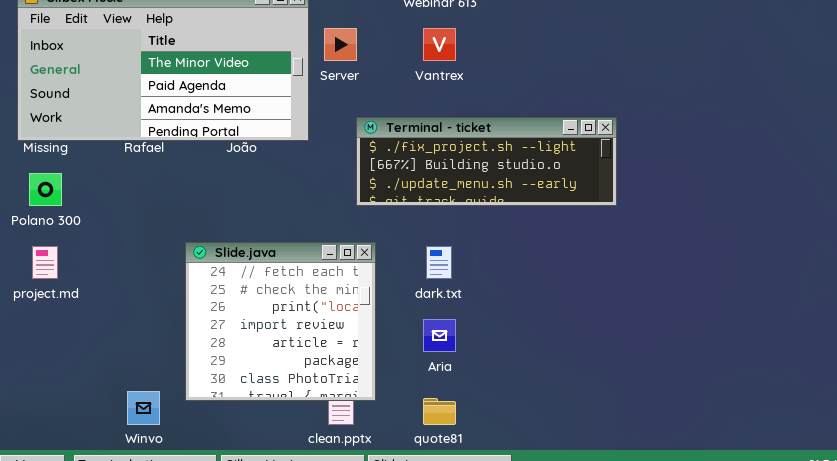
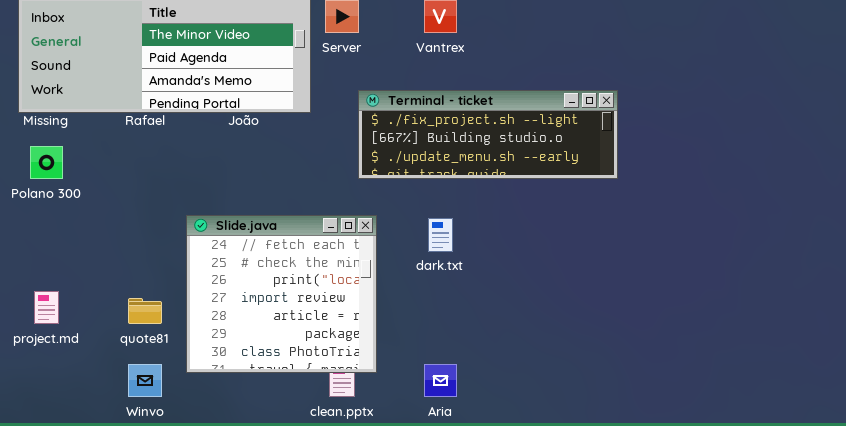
project.md: [32,246,58,279] -> [34,291,59,324], moved
Aria: [423,319,456,352] -> [424,364,457,397], moved
quote81: [423,398,456,425] -> [128,298,162,324], moved

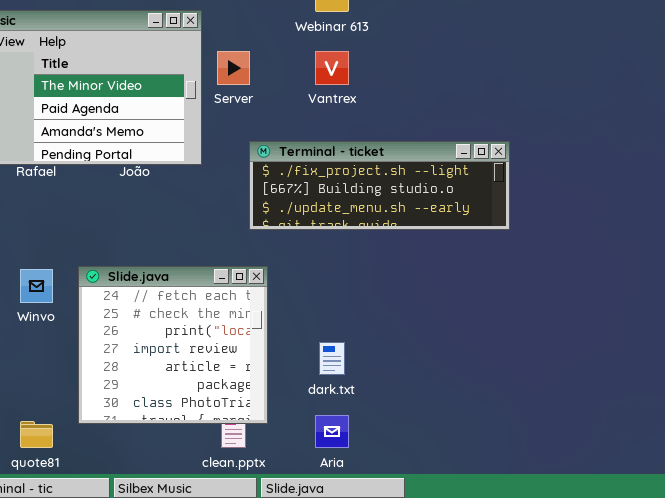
dark.txt: [428,218,453,252] -> [319,342,345,375], moved
quote81: [128,298,162,324] -> [20,421,53,448], moved
Winvo: [128,364,162,397] -> [20,269,53,303], moved

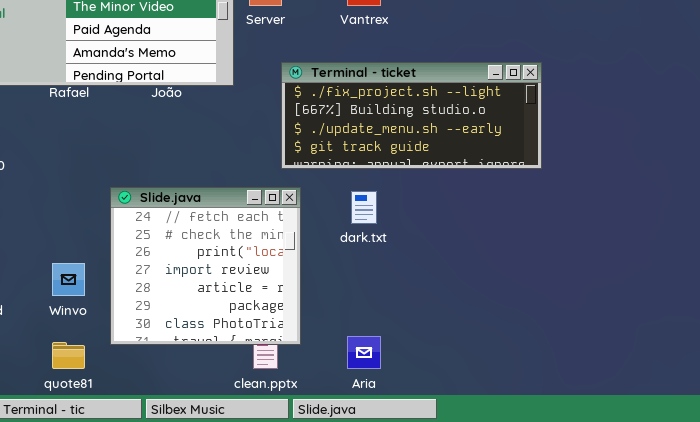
Terminal - ticket: [249,141,510,230] -> [281,62,542,169], resized
Winvo: [20,269,53,303] -> [52,263,85,296], moved
dark.txt: [319,342,345,375] -> [351,191,377,224], moved

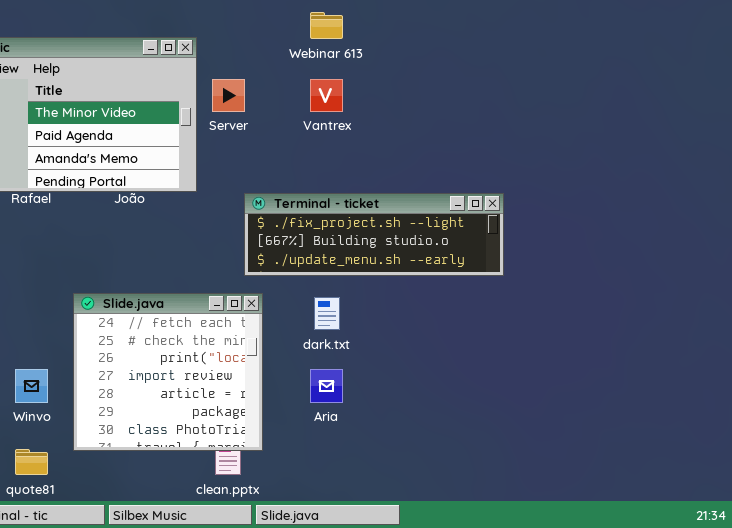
Terminal - ticket: [281,62,542,169] -> [244,193,504,276], resized
Aria: [347,336,381,369] -> [310,369,343,403], moved

